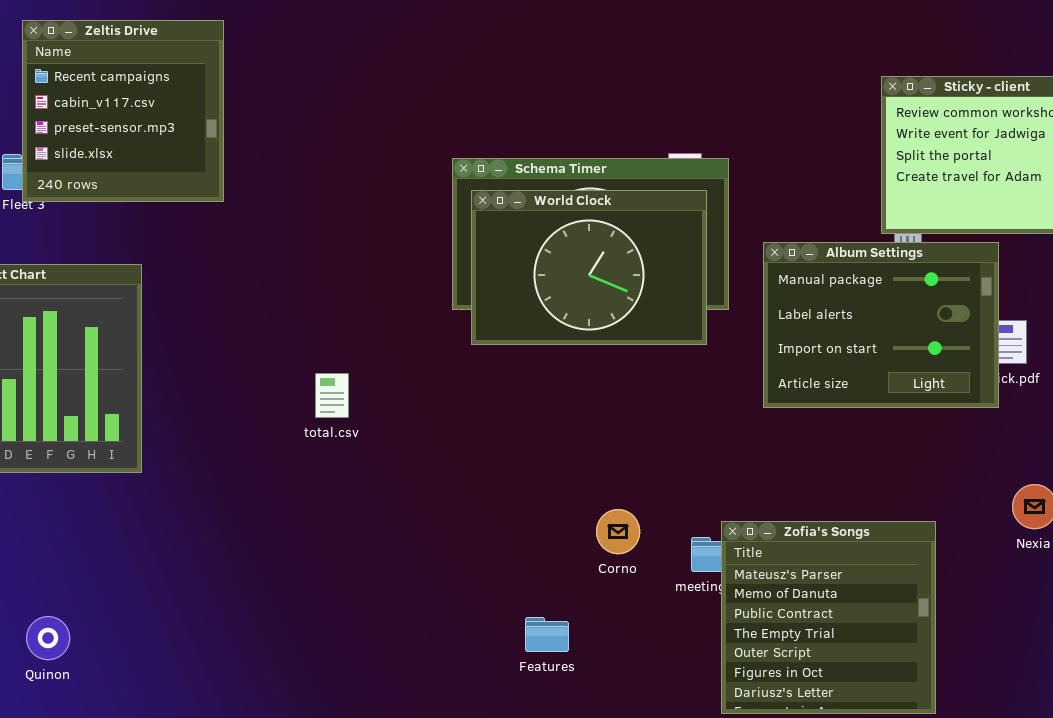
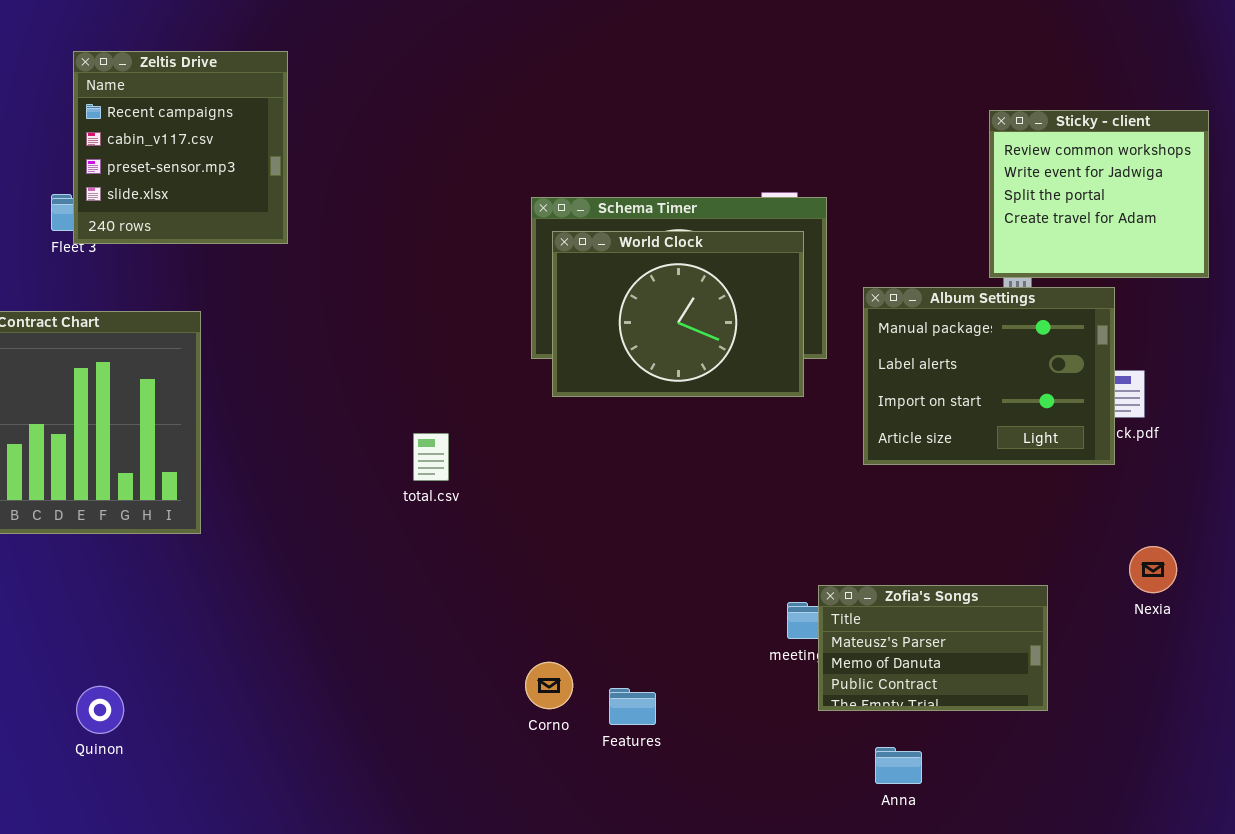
total.csv: [315,373,349,418] -> [413,433,449,481], moved
Corno: [596,509,640,554] -> [525,662,573,709], moved
Zofia's Songs: [721,521,936,714] -> [818,585,1048,711], resized

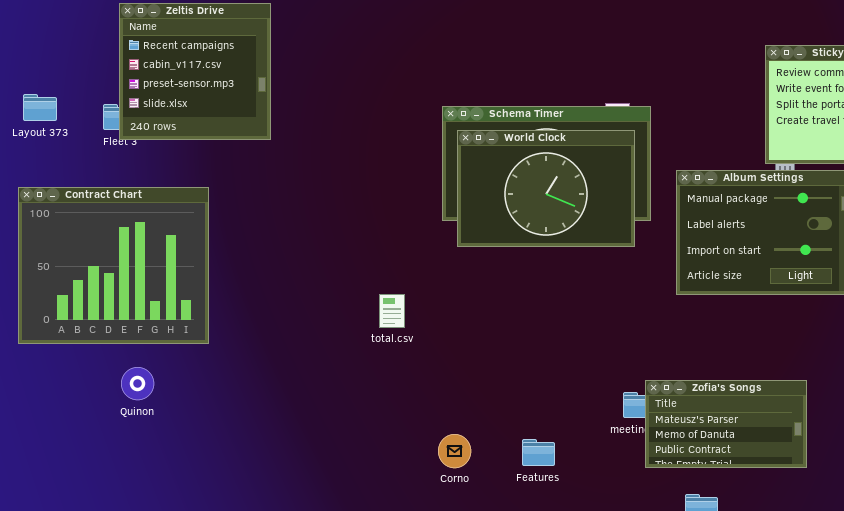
total.csv: [413,433,449,481] -> [379,294,405,328], moved
Quinon: [76,686,124,734] -> [121,367,154,400], moved
Features: [609,688,656,725] -> [522,439,555,466], moved

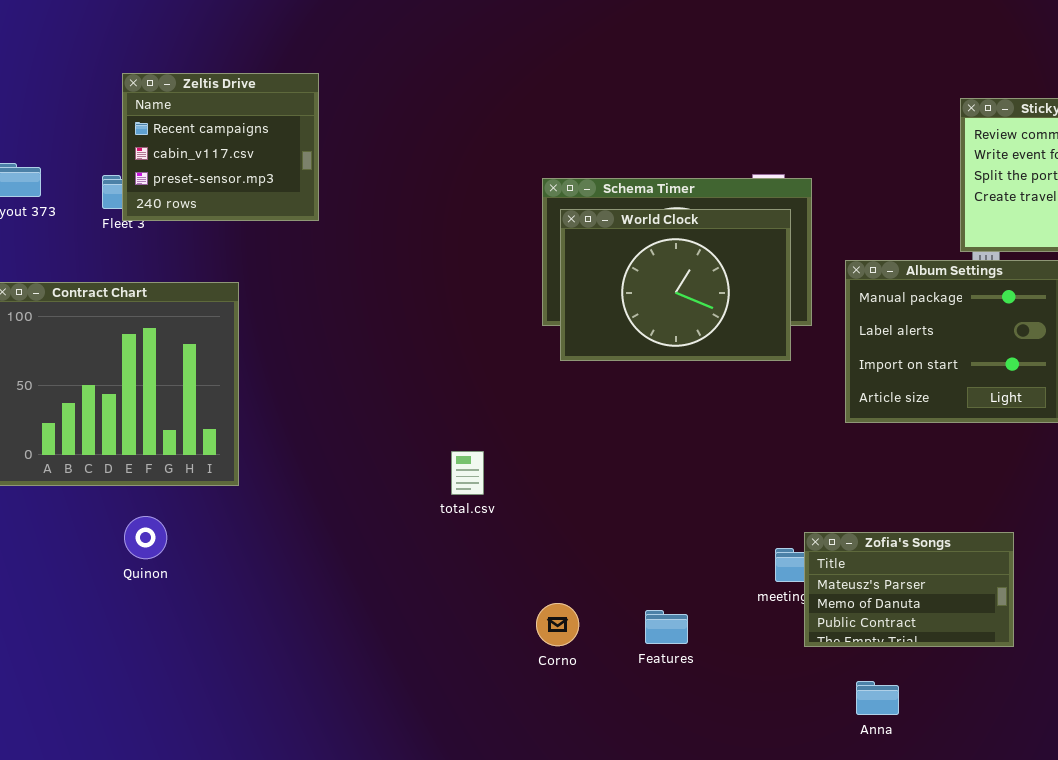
Zeltis Drive: [119,3,271,140] -> [122,73,319,221], resized
total.csv: [379,294,405,328] -> [451,451,484,495], moved

